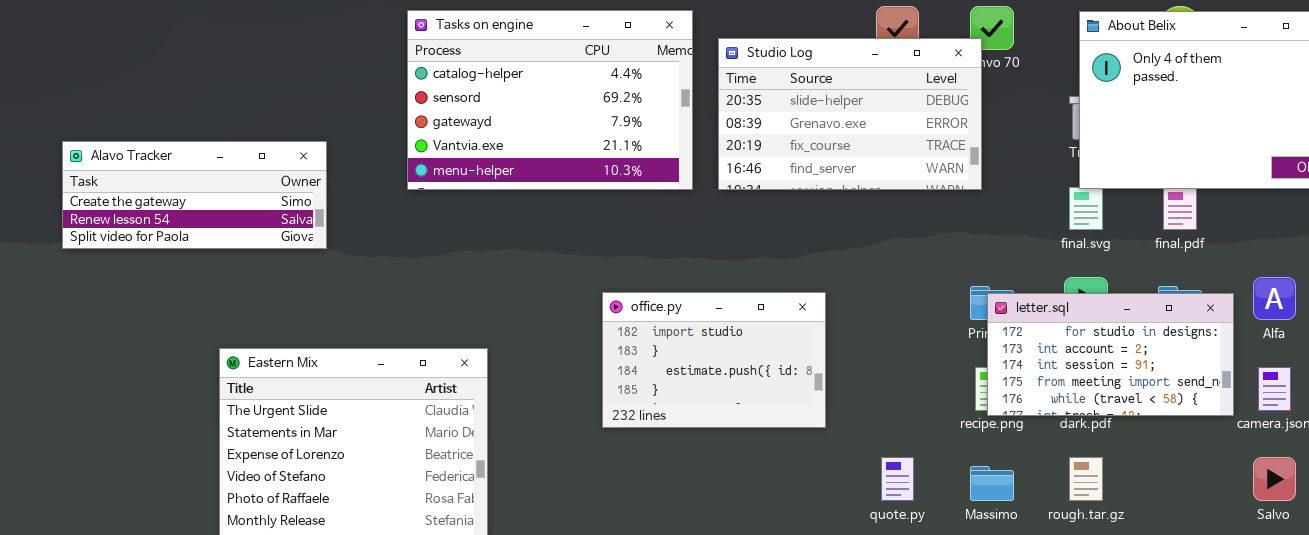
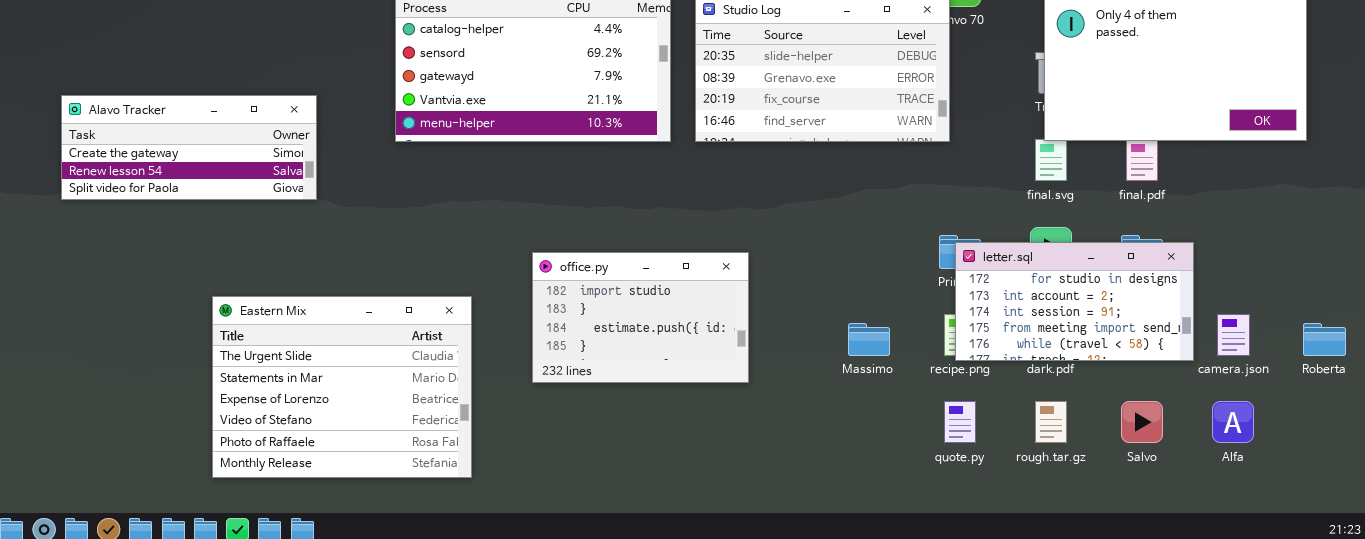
Alfa: [1253,277,1296,320] -> [1212,401,1254,443], moved
office.py: [602,292,826,428] -> [532,252,749,383], moved
quote.py: [881,457,914,501] -> [944,401,976,443], moved
Salvo: [1253,457,1296,501] -> [1121,401,1163,443], moved
Massimo: [970,466,1014,501] -> [848,323,890,356], moved

